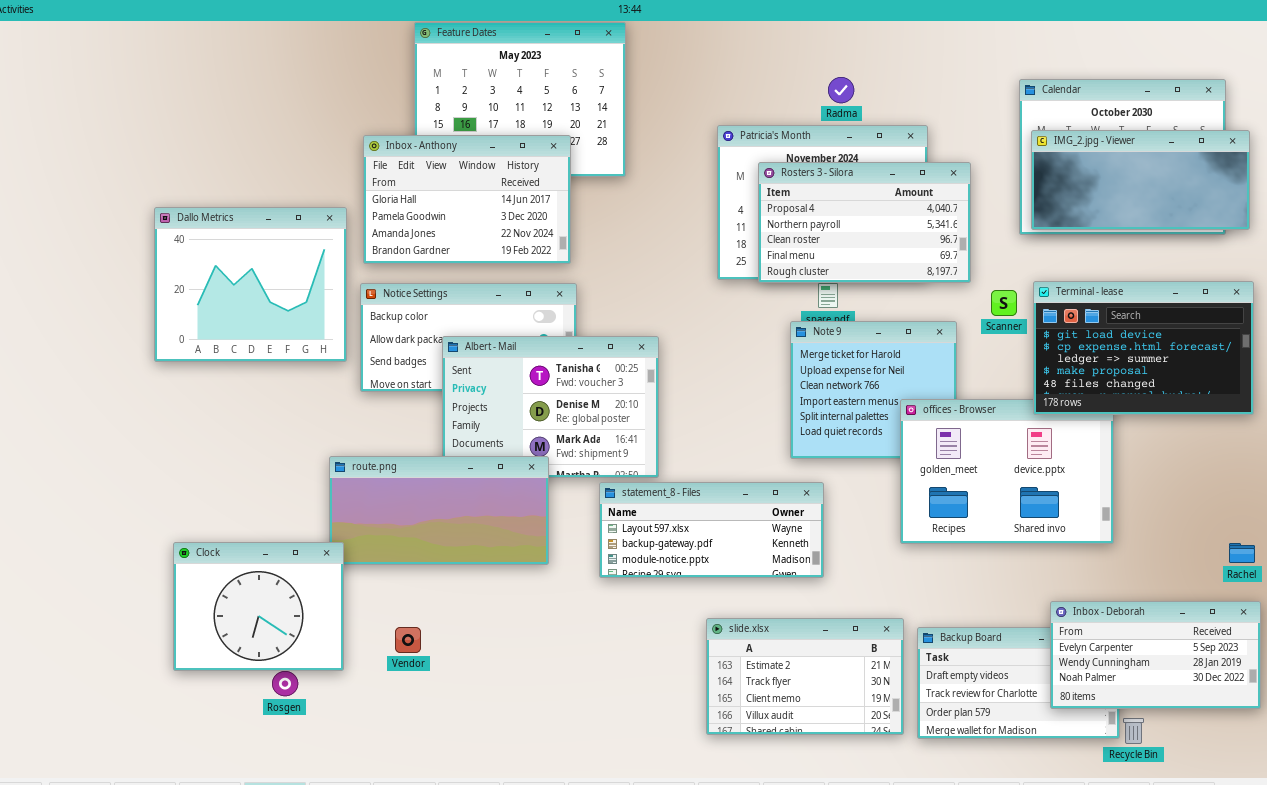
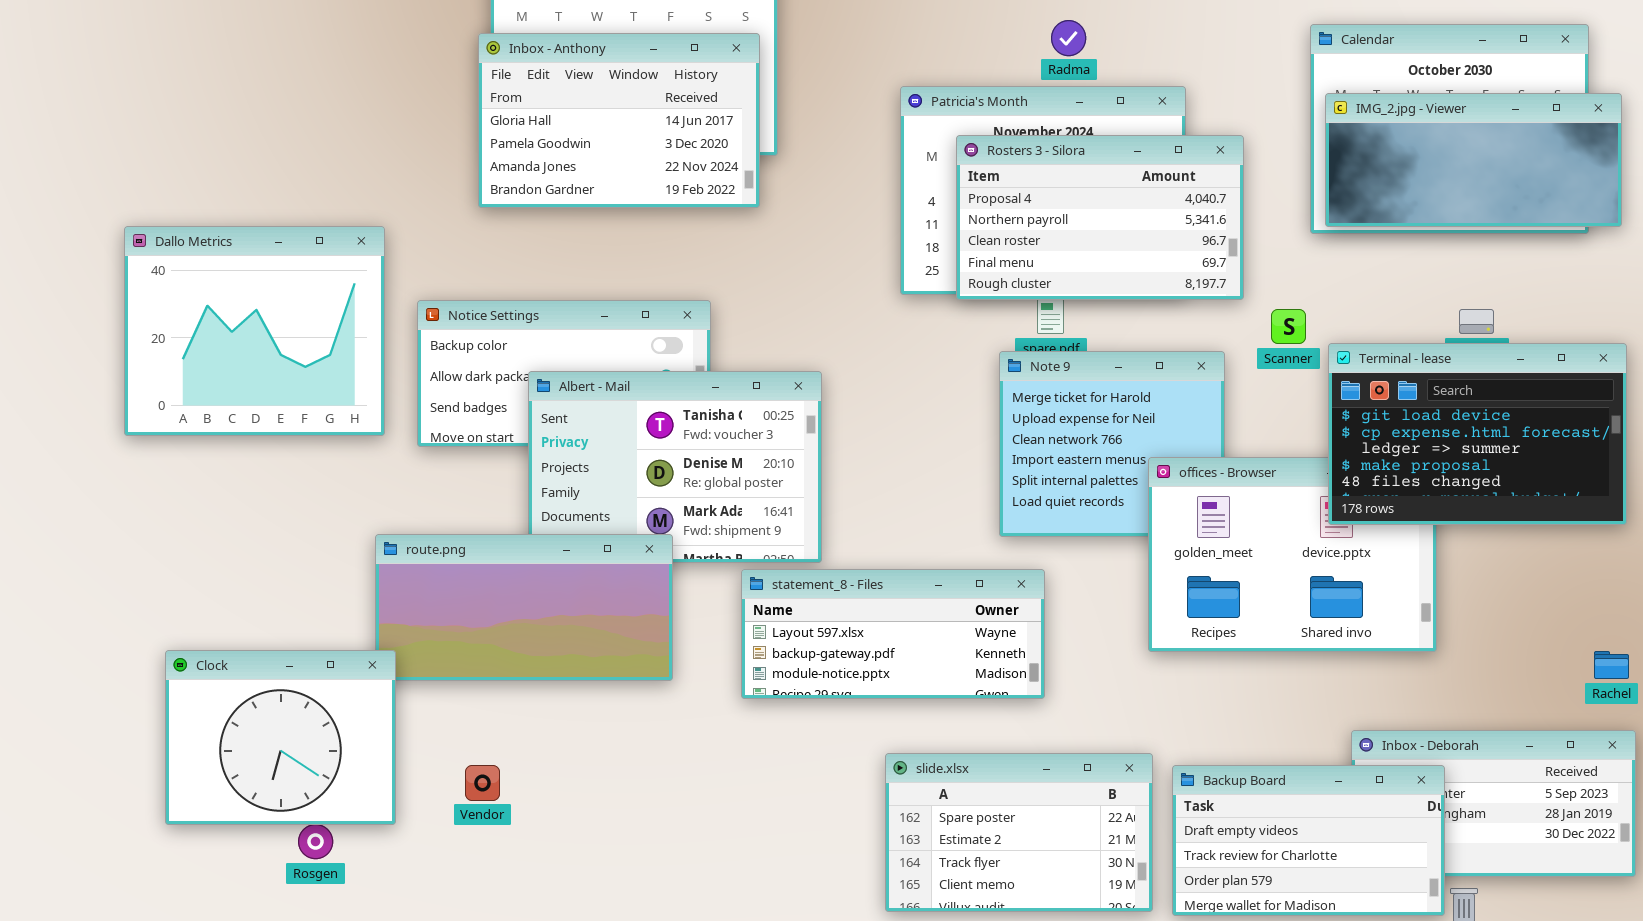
Inbox - Anthony: [363,135,571,264] -> [478,33,760,208], moved
Dallo Metrics: [154,207,347,362] -> [124,226,385,436], moved
Terminal - lease: [1033,281,1254,415] -> [1328,343,1627,525], moved
slide.xlsx: [706,618,904,735] -> [885,753,1153,912], scrolled up 1 row
Backup Board: [917,627,1120,739] -> [1172,765,1445,916], raised

